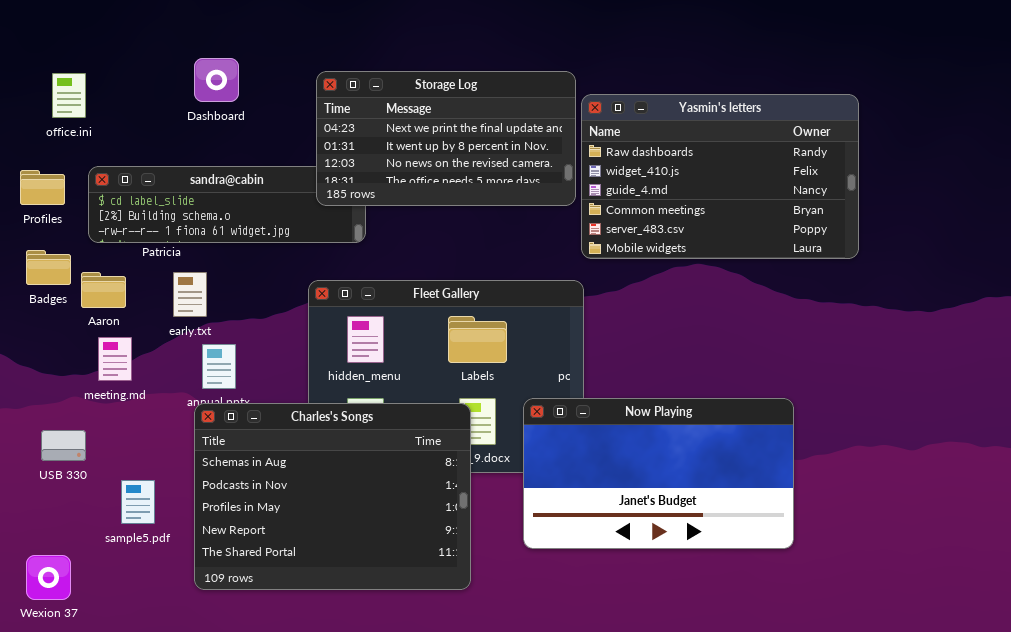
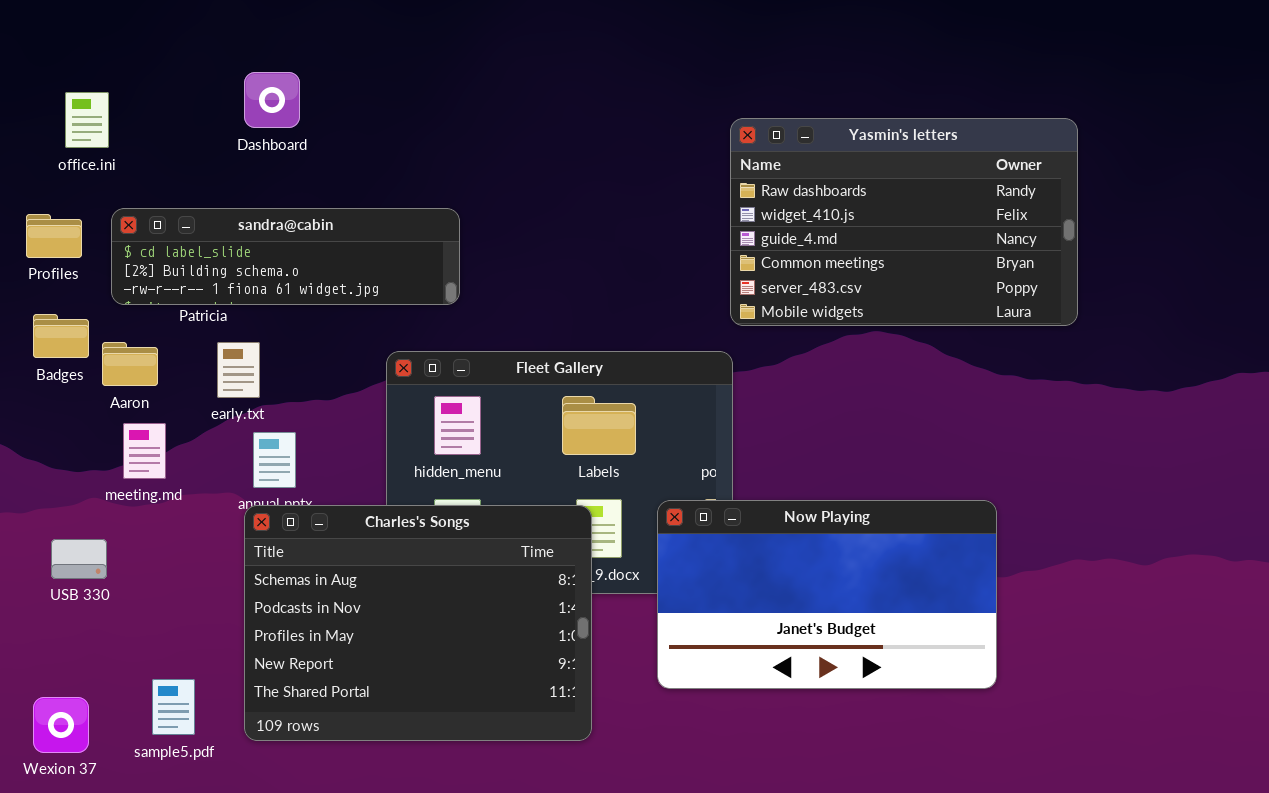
Storage Log: [316,71,576,206] -> none, closed
sample5.pdf: [121,480,155,524] -> [152,679,195,735], moved

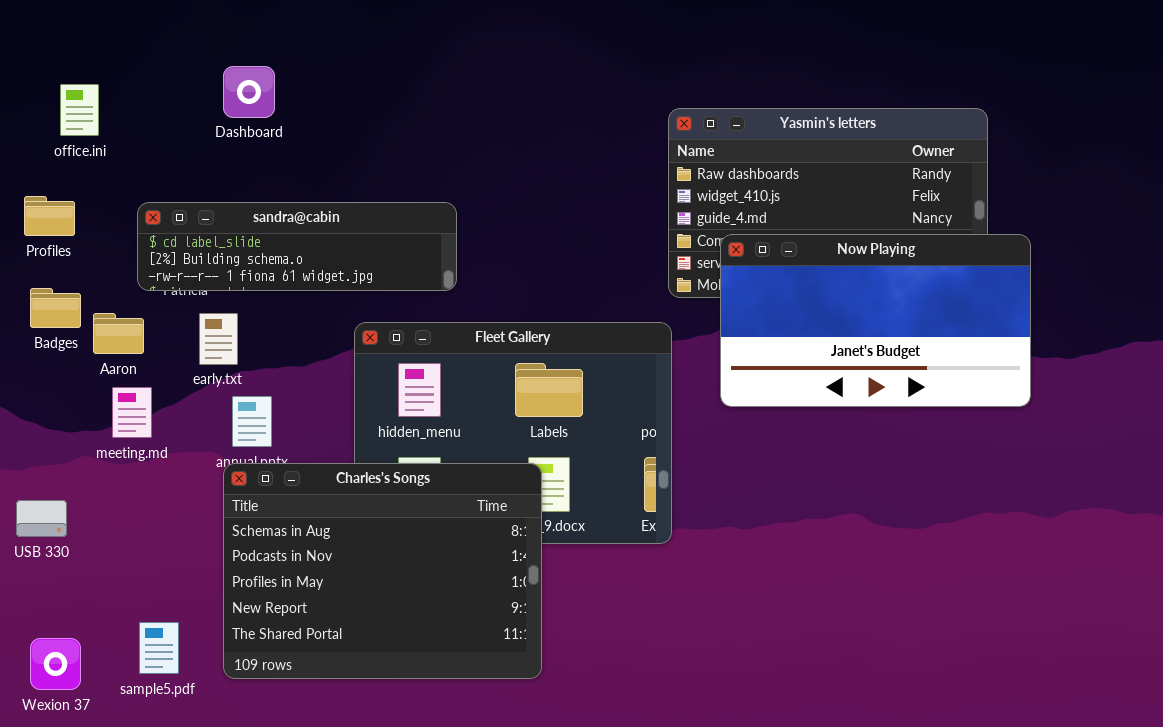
sandra@cabin: [111,208,460,305] -> [137,202,457,291], moved
Now Playing: [657,500,997,689] -> [720,234,1031,407], moved
USB 330: [51,539,107,579] -> [16,500,67,537], moved

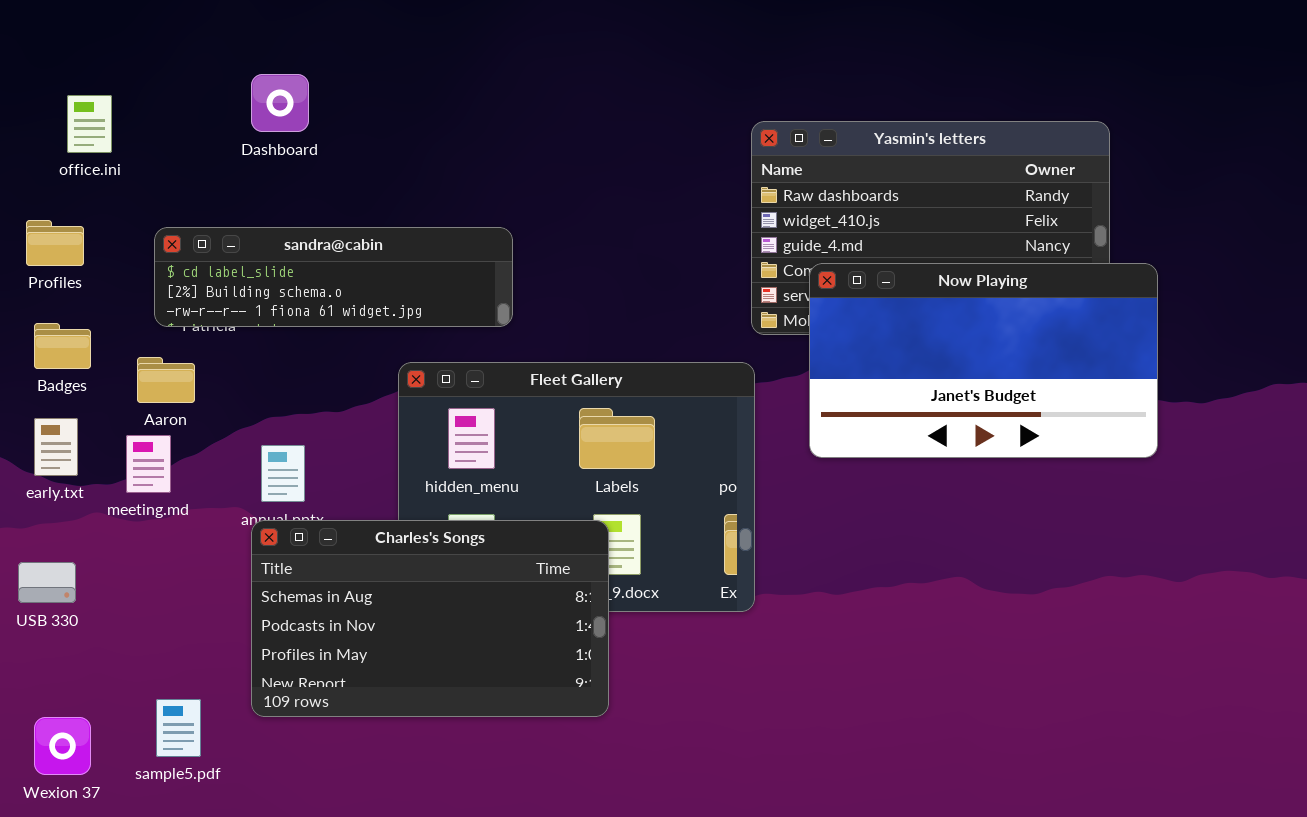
Aaron: [93,313,144,354] -> [137,357,195,403], moved
early.txt: [199,313,238,365] -> [34,418,78,476], moved
Charles's Songs: [223,463,542,679] -> [251,520,609,717], resized

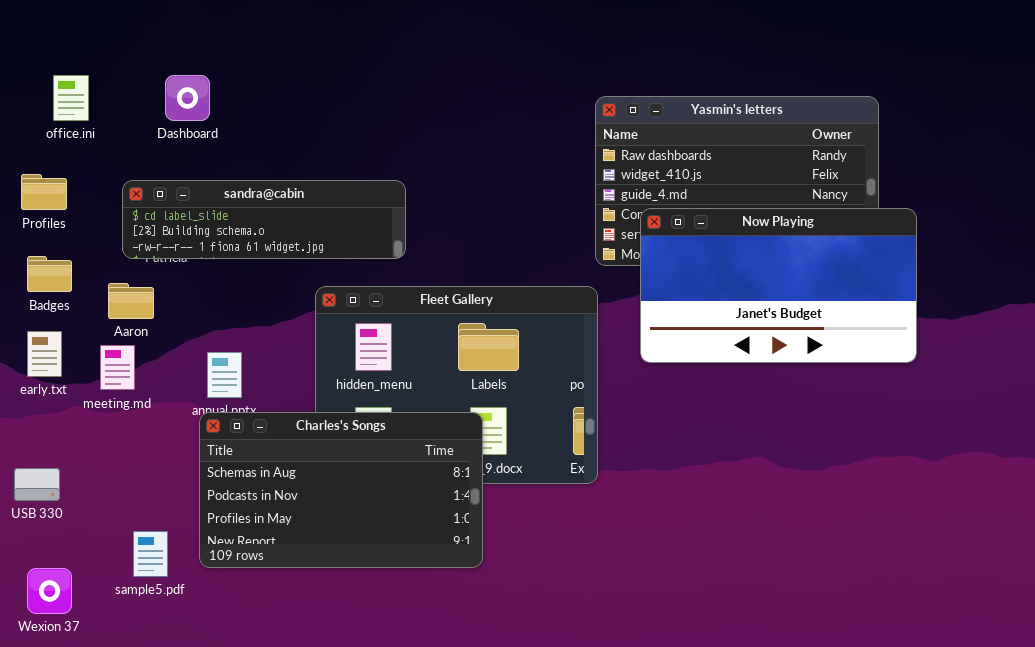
Dashboard: [251,74,309,132] -> [165,75,210,121], moved
USB 330: [18,562,76,603] -> [14,468,60,501], moved
sample5.pdf: [156,699,201,757] -> [133,531,168,577], moved

